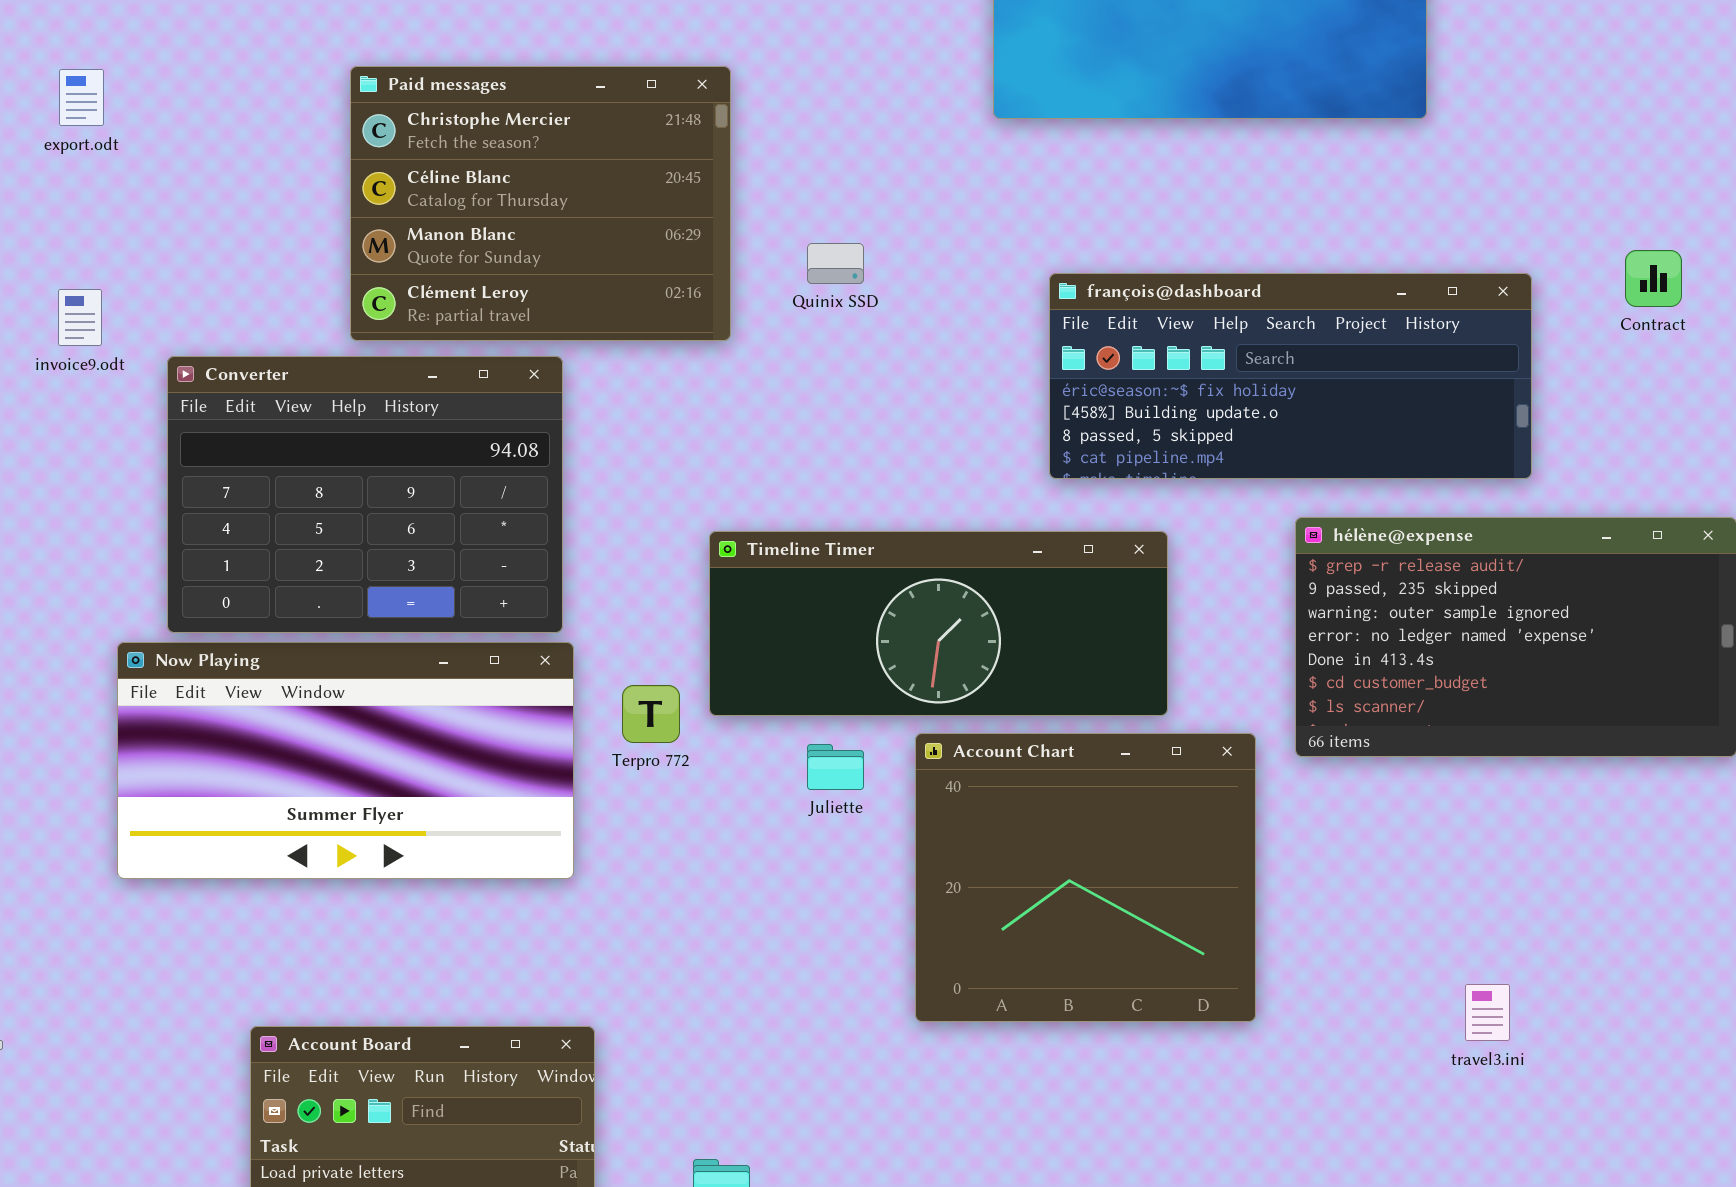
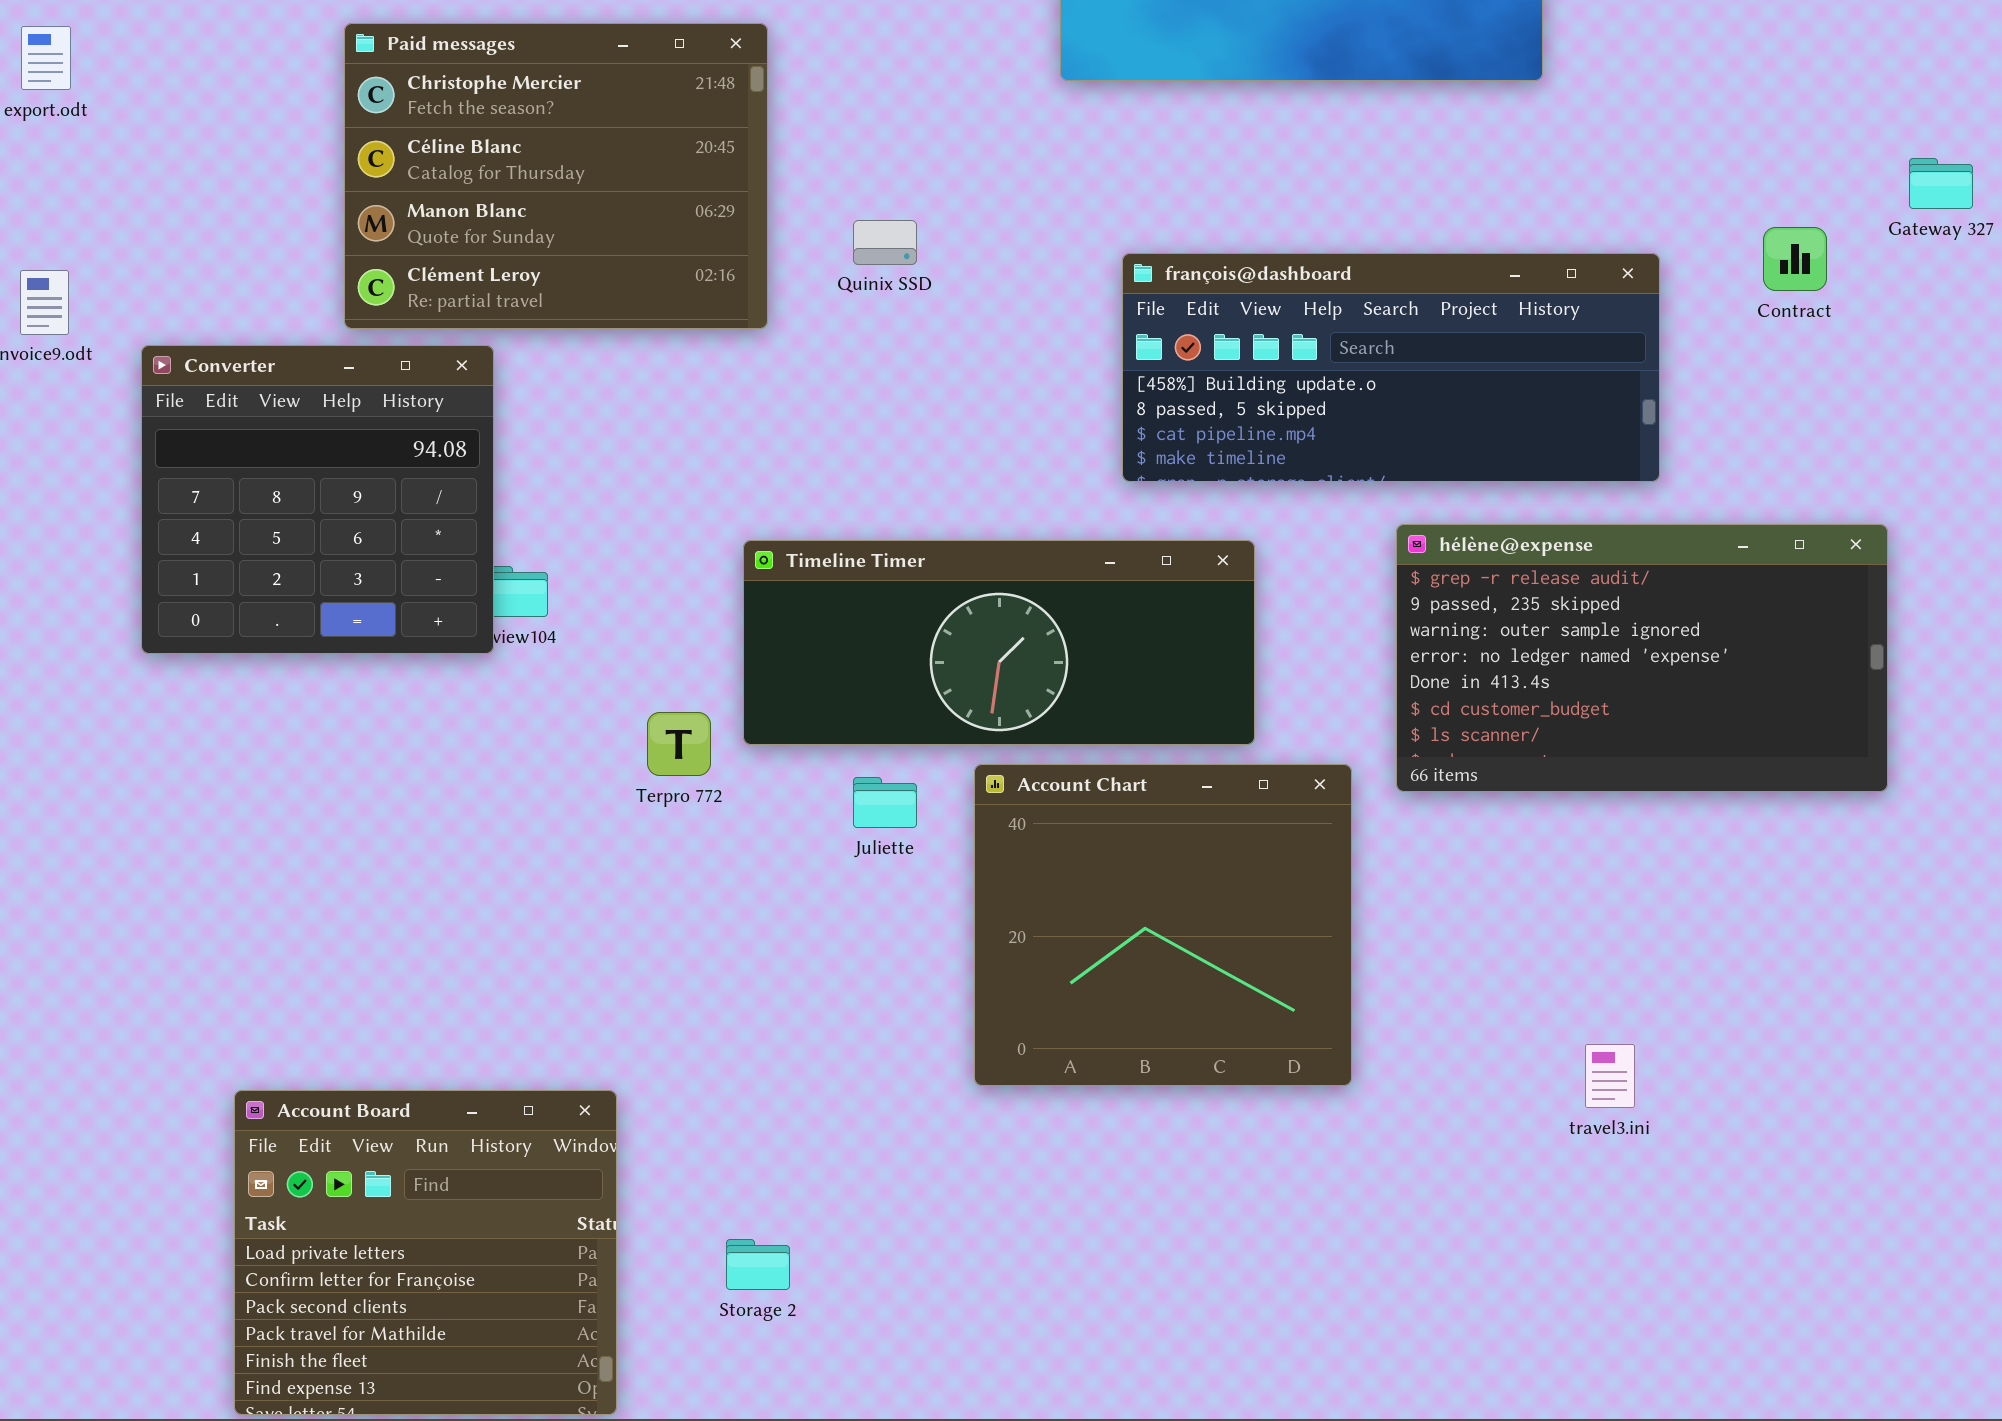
françois@dashboard: [1049,273,1532,479] -> [1122,253,1660,482], scrolled down 1 row
Converter: [167,356,563,633] -> [141,345,494,654], resized
Now Playing: [117,642,574,879] -> none, closed

